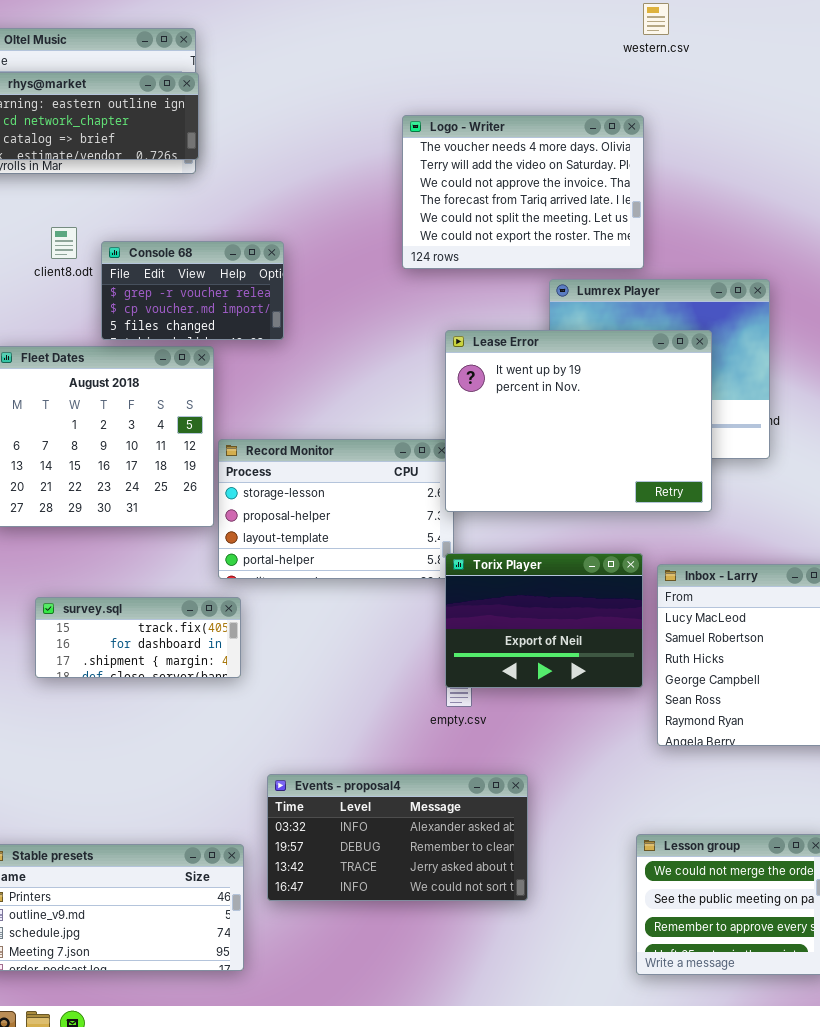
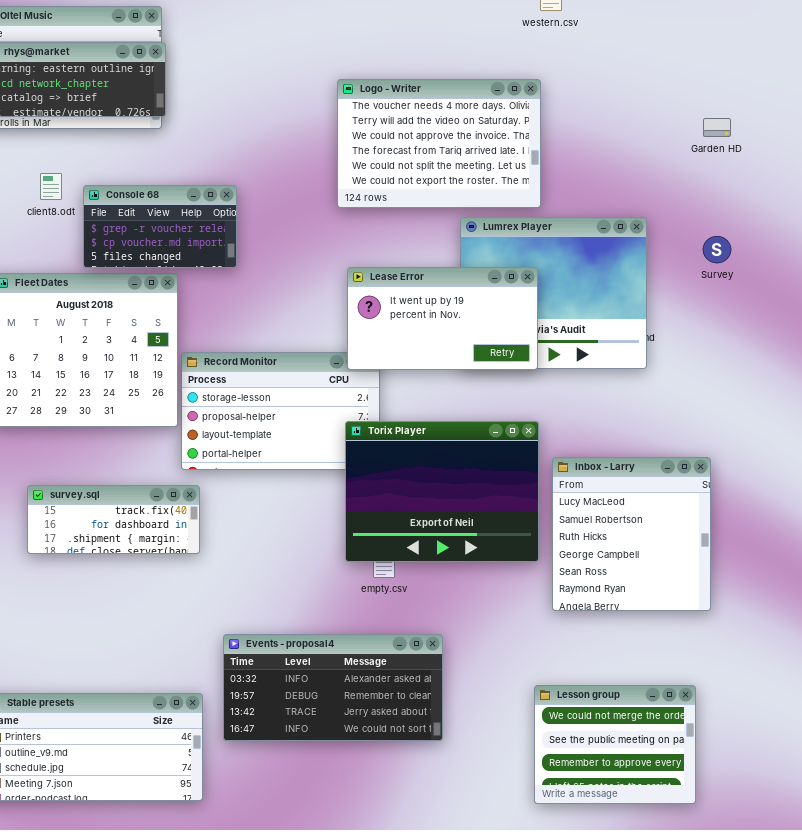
Lease Error: [445,330,712,512] -> [347,267,538,370], moved, resized
Torix Player: [445,553,643,688] -> [345,421,539,562], resized

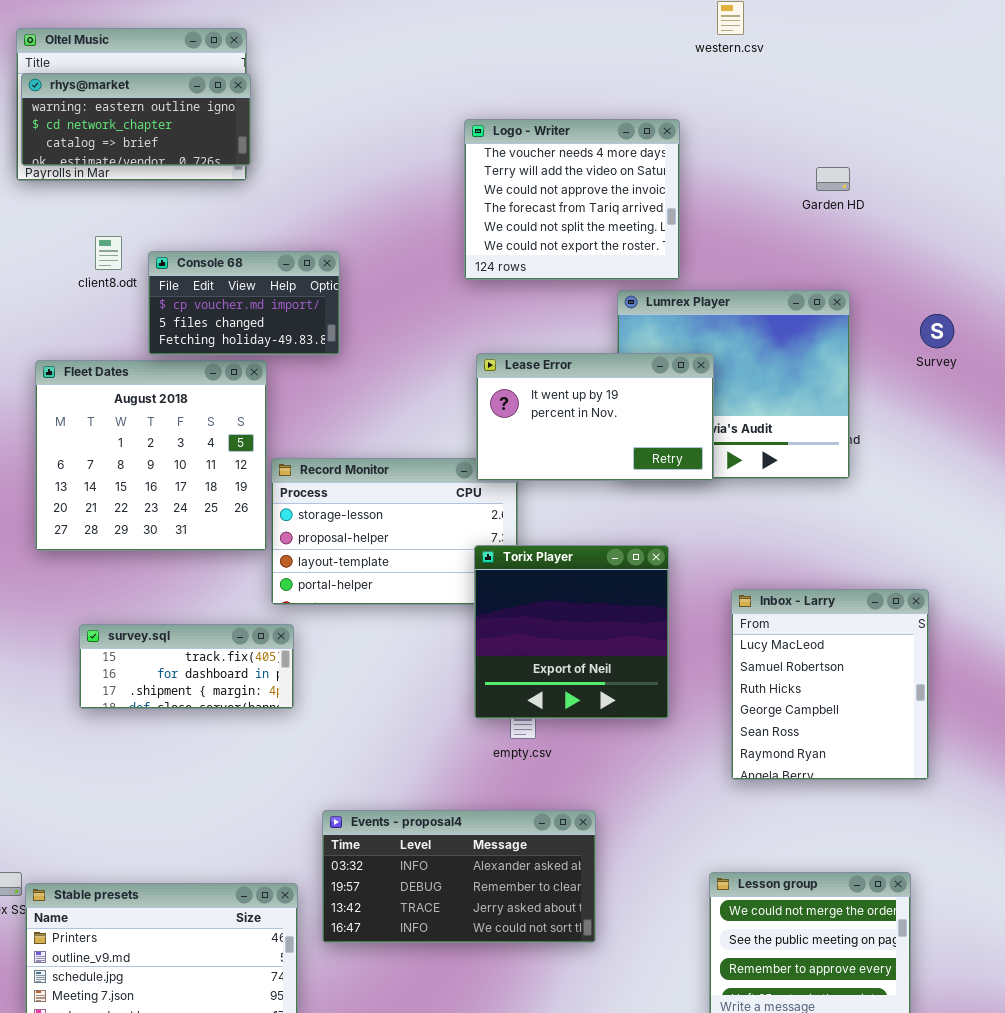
Logo - Writer: [337,79,541,208] -> [464,119,680,280], resized
Garden HD: [703,118,731,137] -> [816,167,850,191], moved
Console 68: [83,185,237,268] -> [148,251,340,355], scrolled down 1 row
Torix Player: [345,421,539,562] -> [474,545,669,719], resized

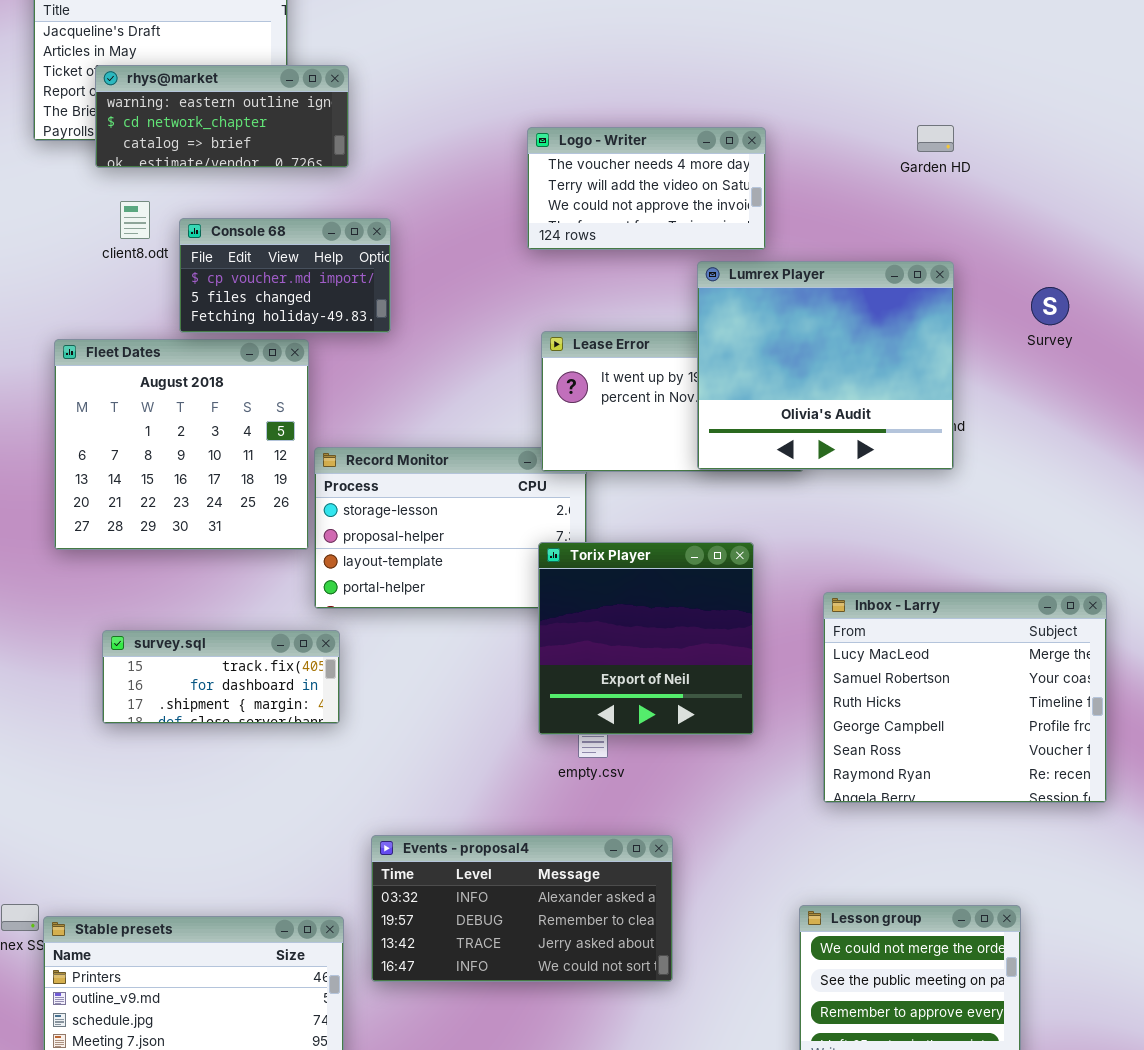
rhys@market: [21,73,251,166] -> [95,65,349,168], moved
Logo - Writer: [464,119,680,280] -> [527,127,766,250], resized
Lumrex Player: [617,290,850,479] -> [697,261,954,470], raised
Inbox - Larry: [731,589,929,780] -> [823,592,1107,803], resized

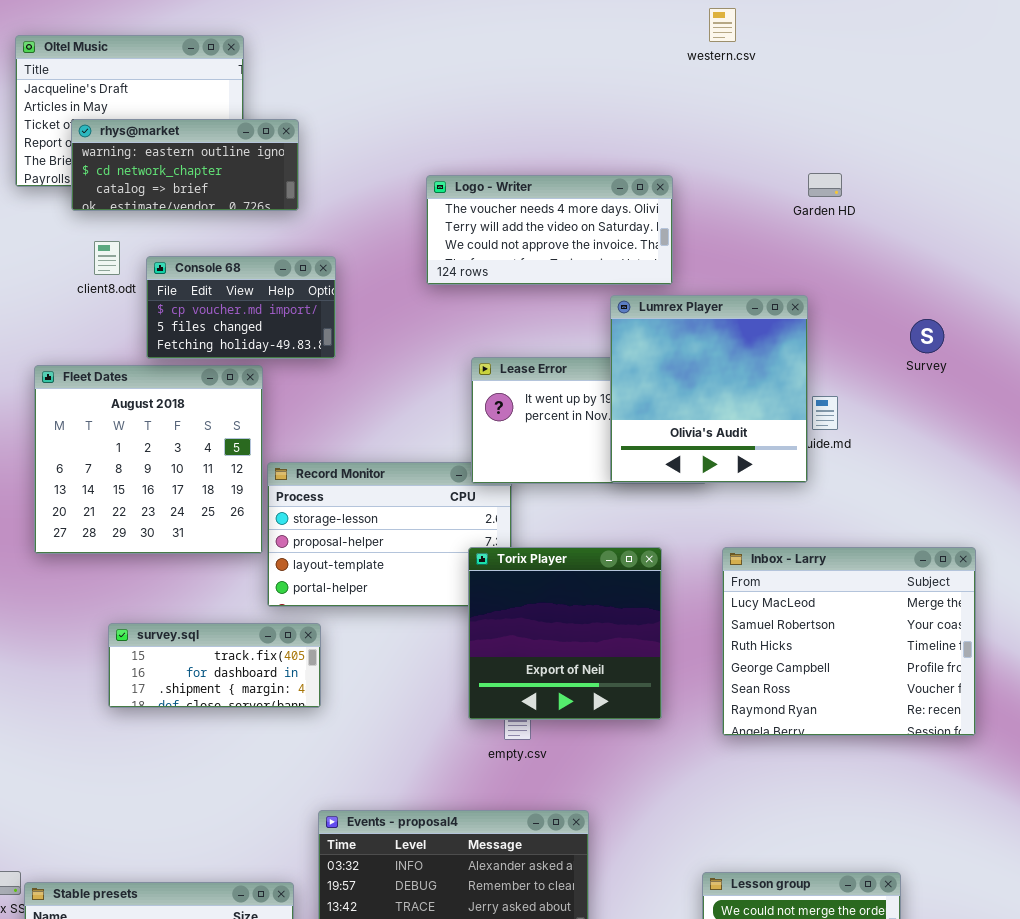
Logo - Writer: [527,127,766,250] -> [426,175,673,285], resized
Lumrex Player: [697,261,954,470] -> [610,295,808,483], resized
Inbox - Larry: [823,592,1107,803] -> [722,547,976,736], moved
survey.sql: [102,630,340,724] -> [108,623,321,708], moved

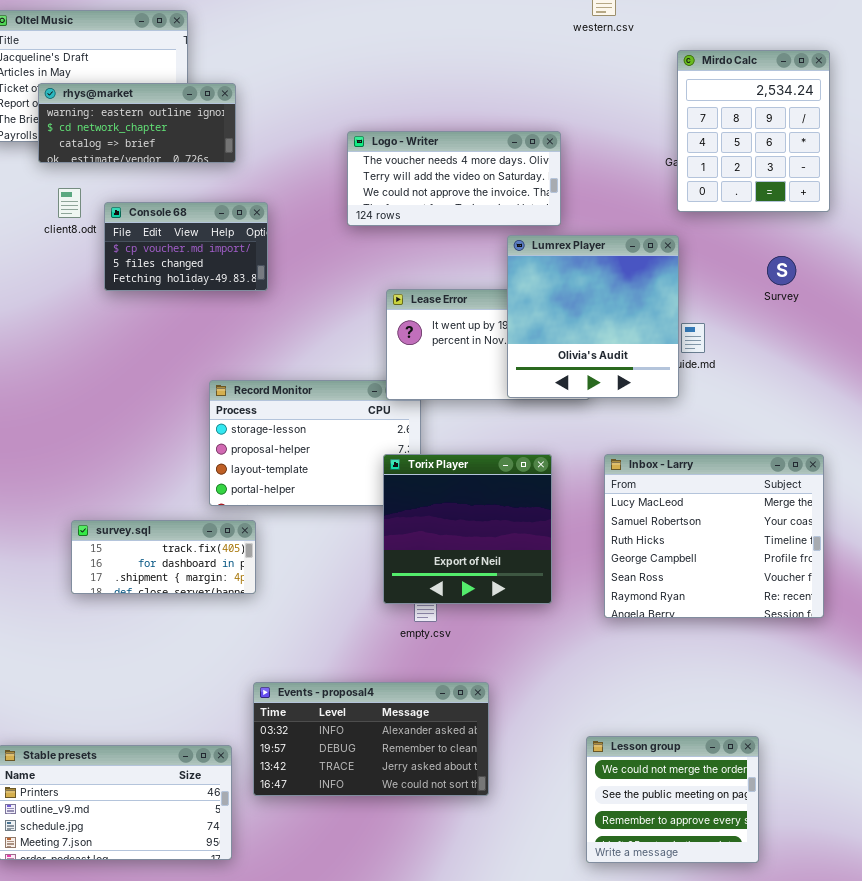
Mirdo Calc: none -> [677,50,830,212], opened
Fleet Dates: [34,365,263,554] -> none, closed

